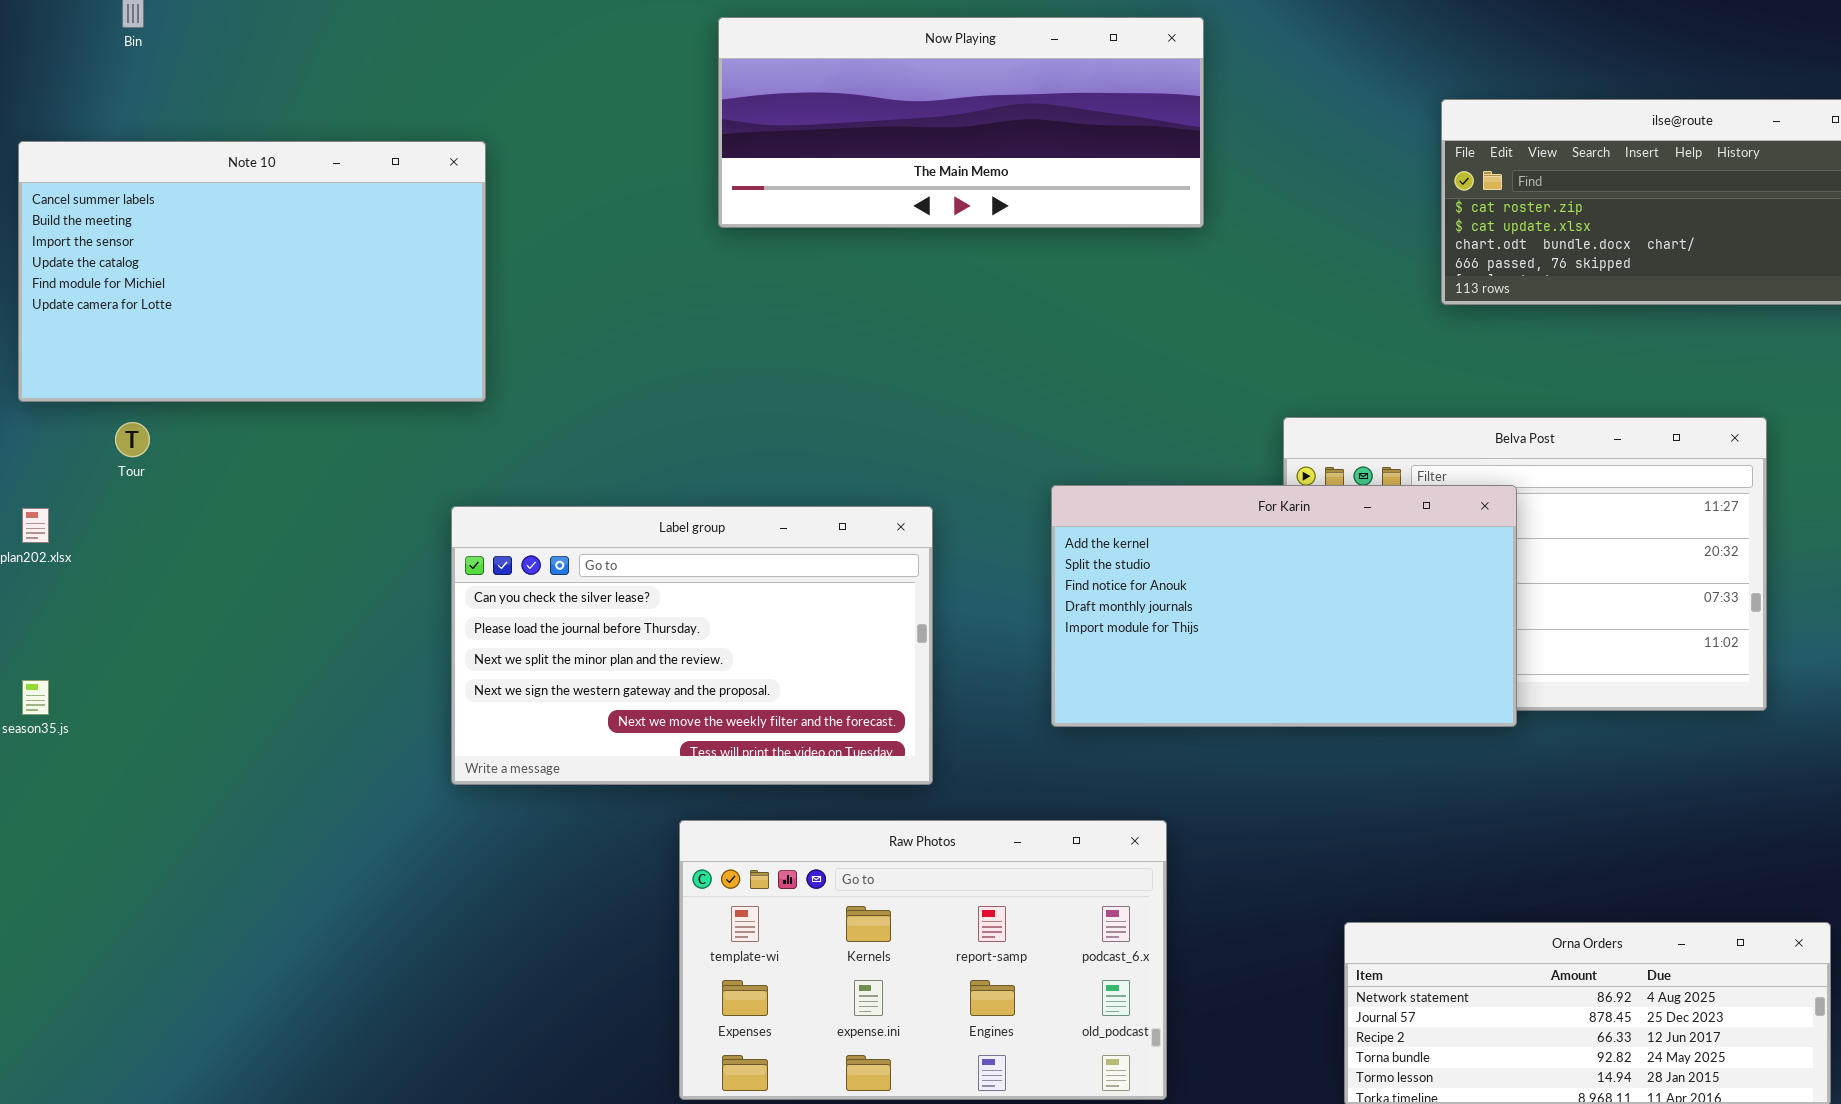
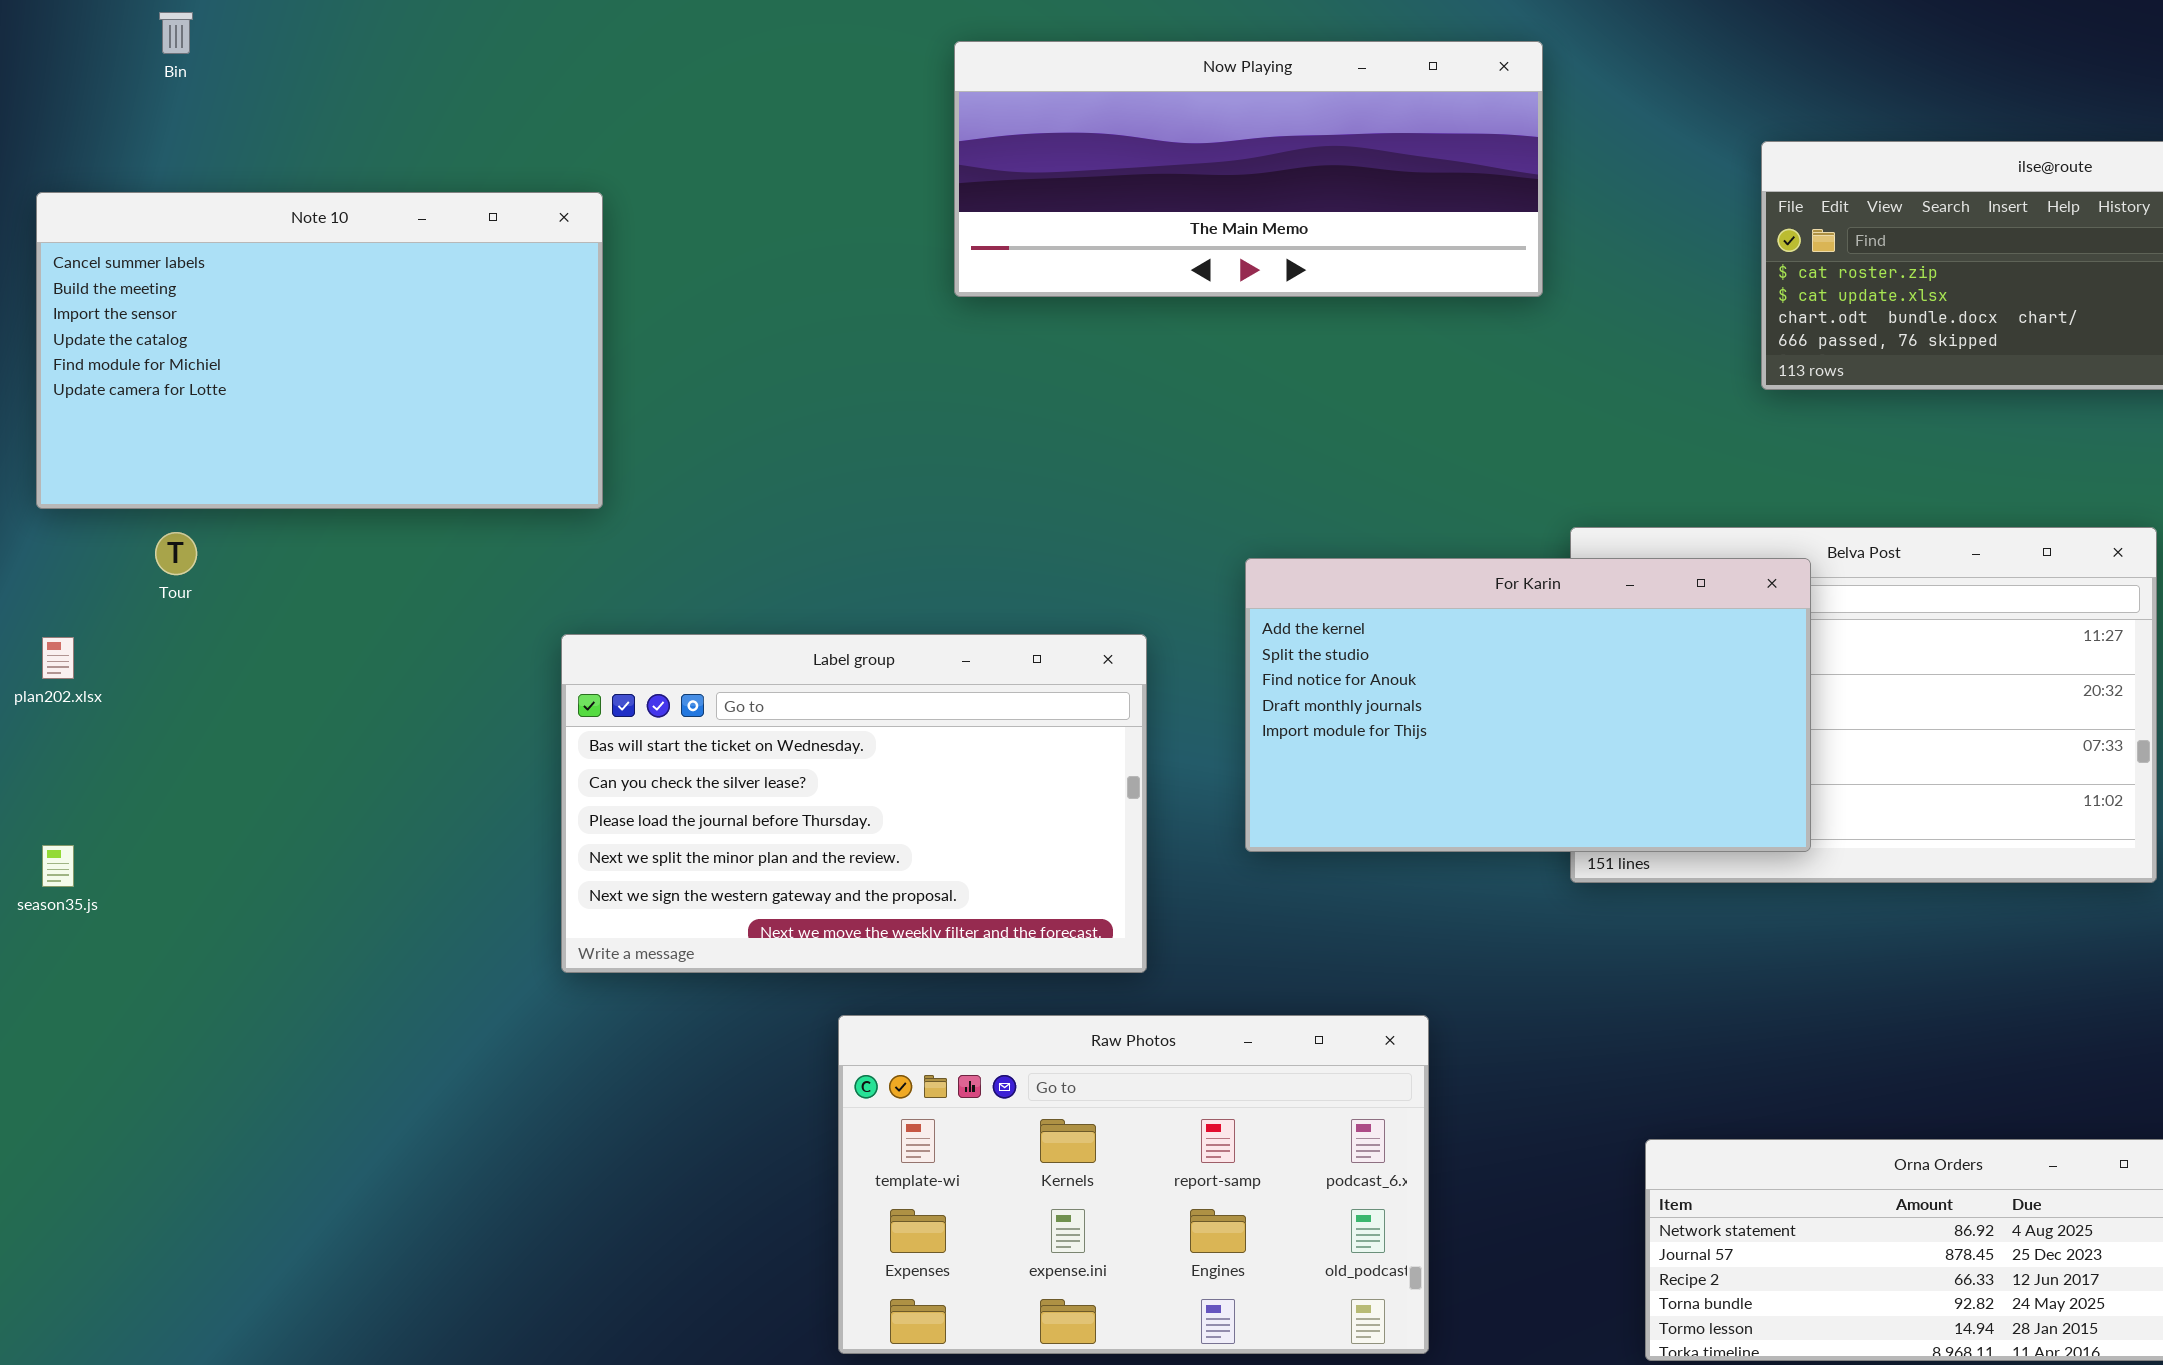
Now Playing: [718,17,1204,228] -> [954,41,1543,297], moved
For Karin: [1051,485,1517,727] -> [1245,558,1811,852], moved
Label group: [451,506,933,785] -> [561,634,1147,973], scrolled up 1 row

